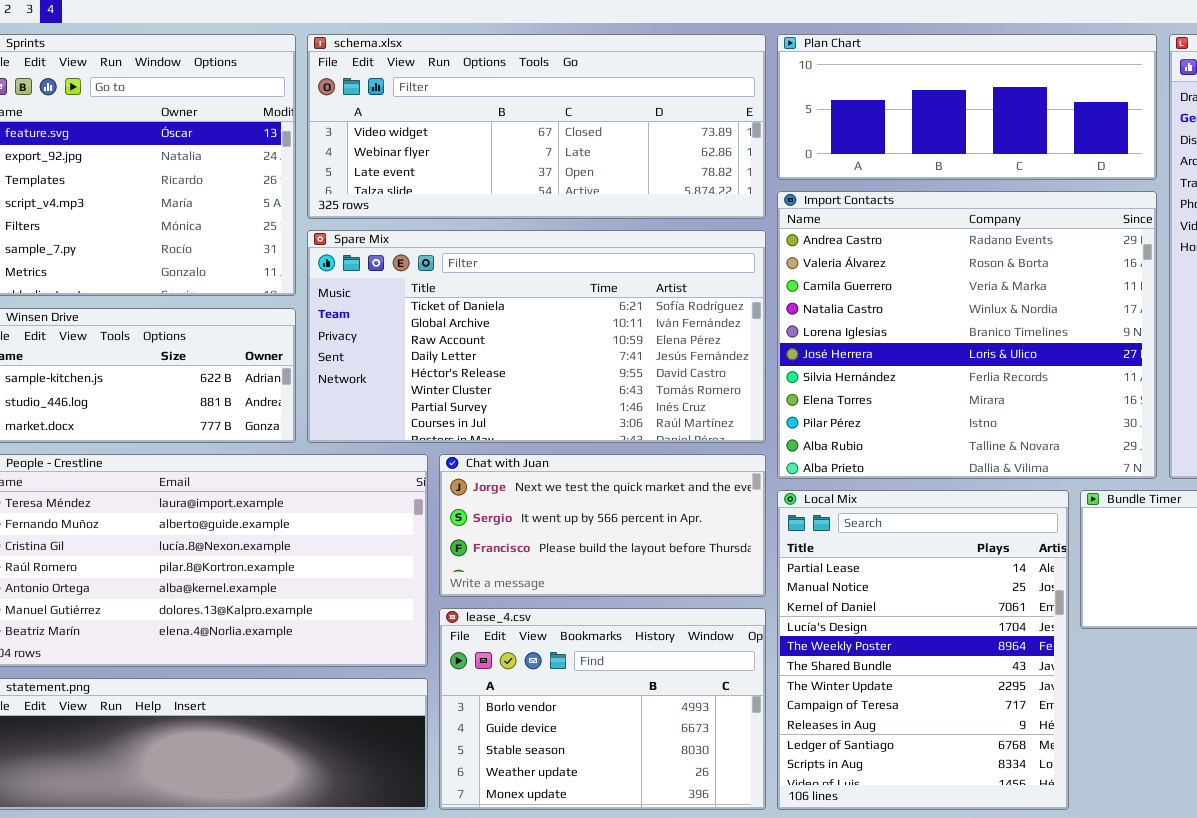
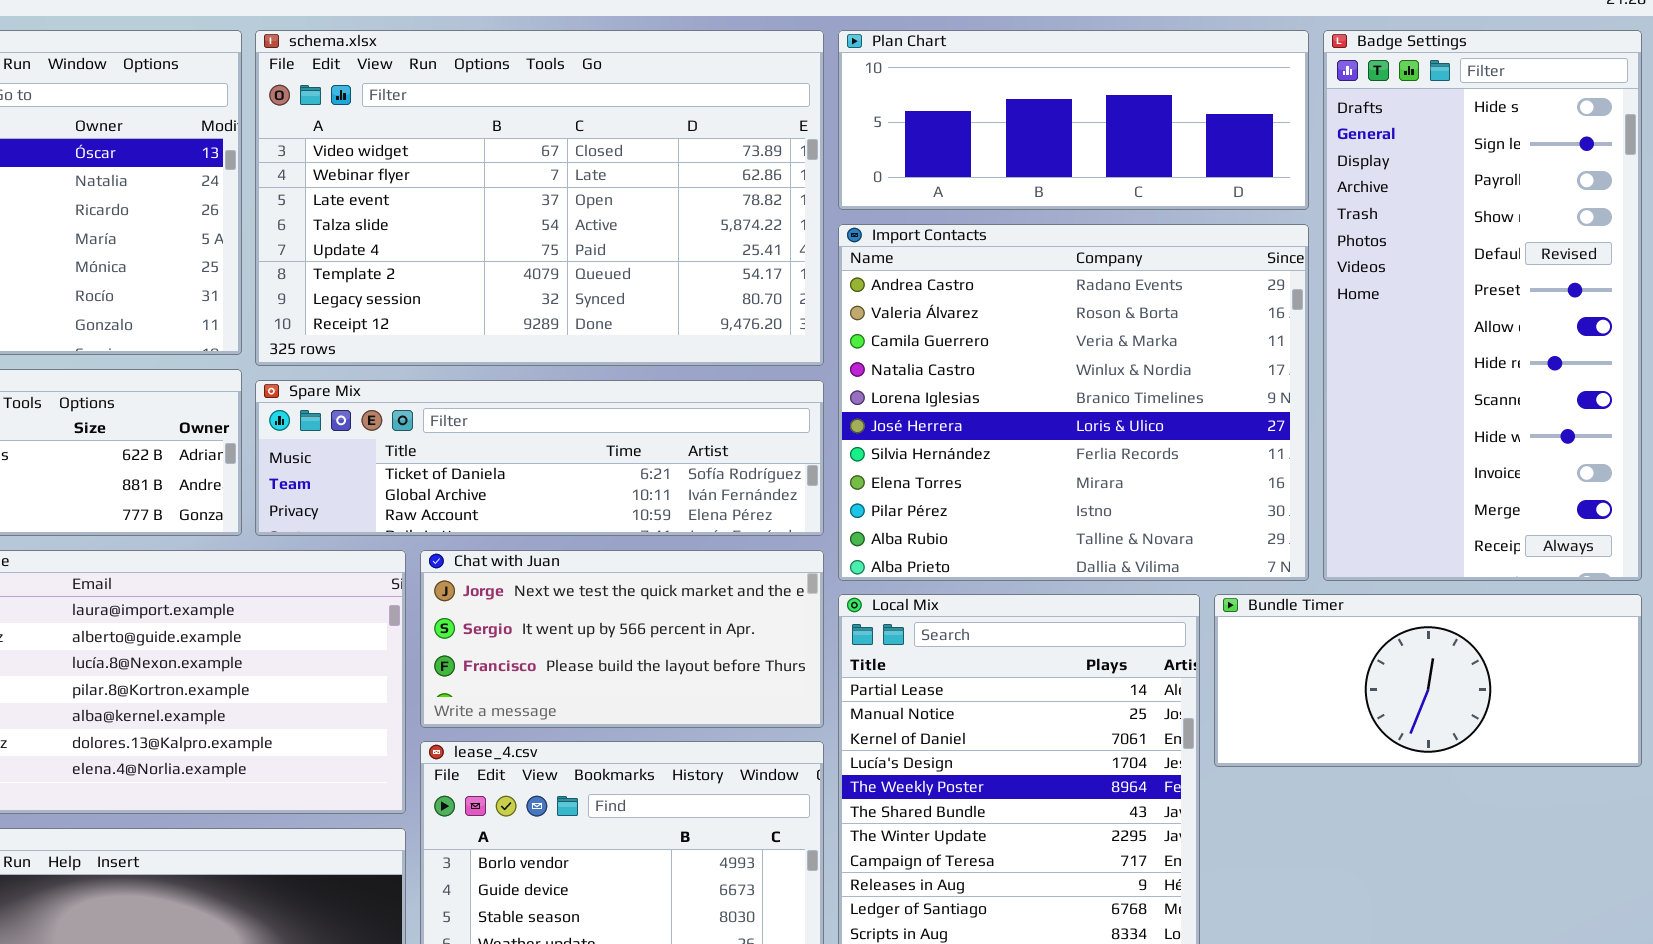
schema.xlsx: [307,34,766,219] -> [255,30,824,366], resized
Spare Mix: [307,230,766,443] -> [255,380,824,536], resized

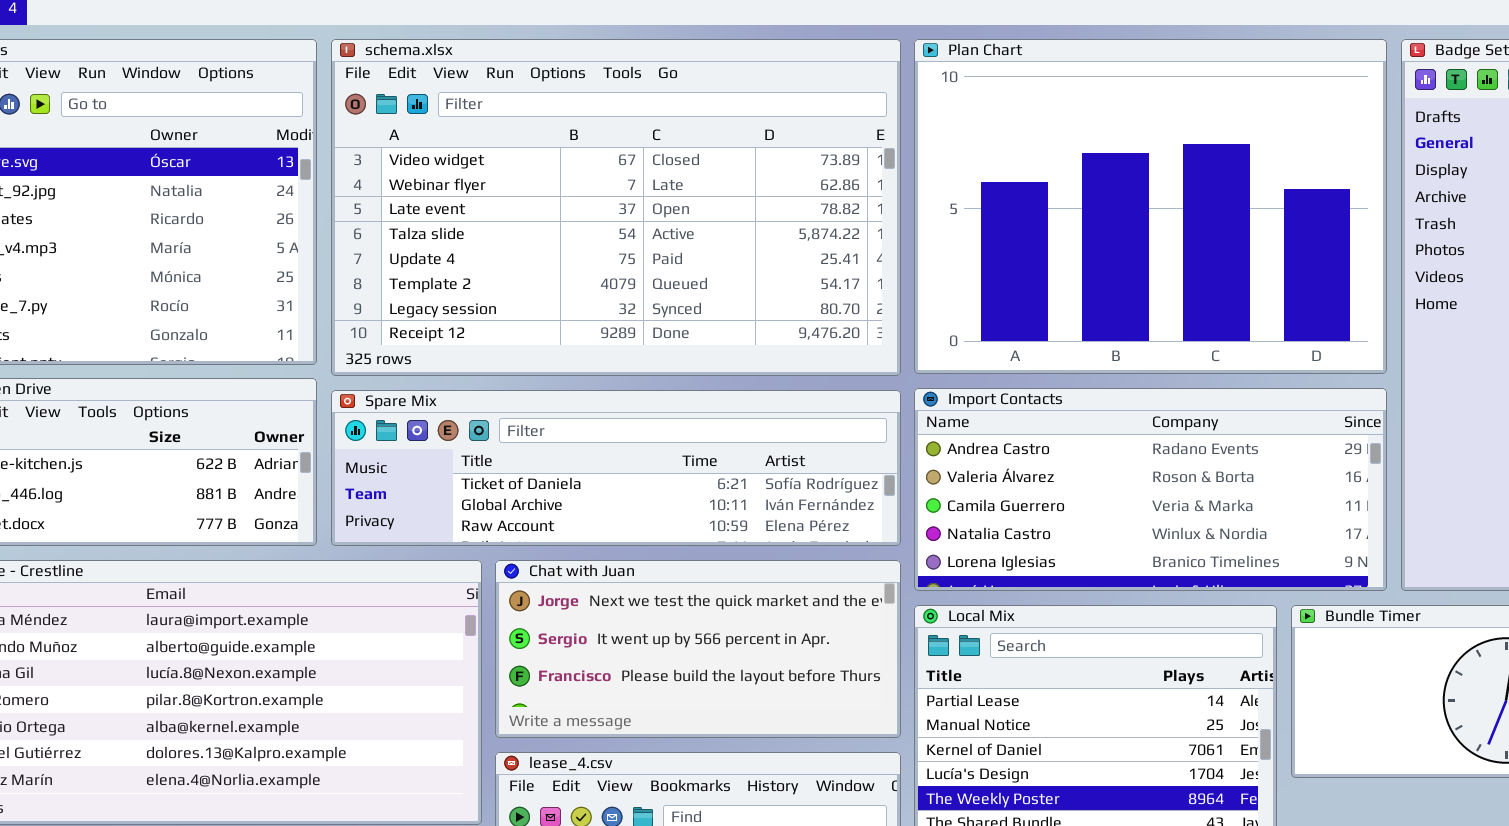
Plan Chart: [838,30,1309,210] -> [914,39,1387,374], resized
Import Contacts: [838,224,1309,581] -> [914,388,1387,591], resized

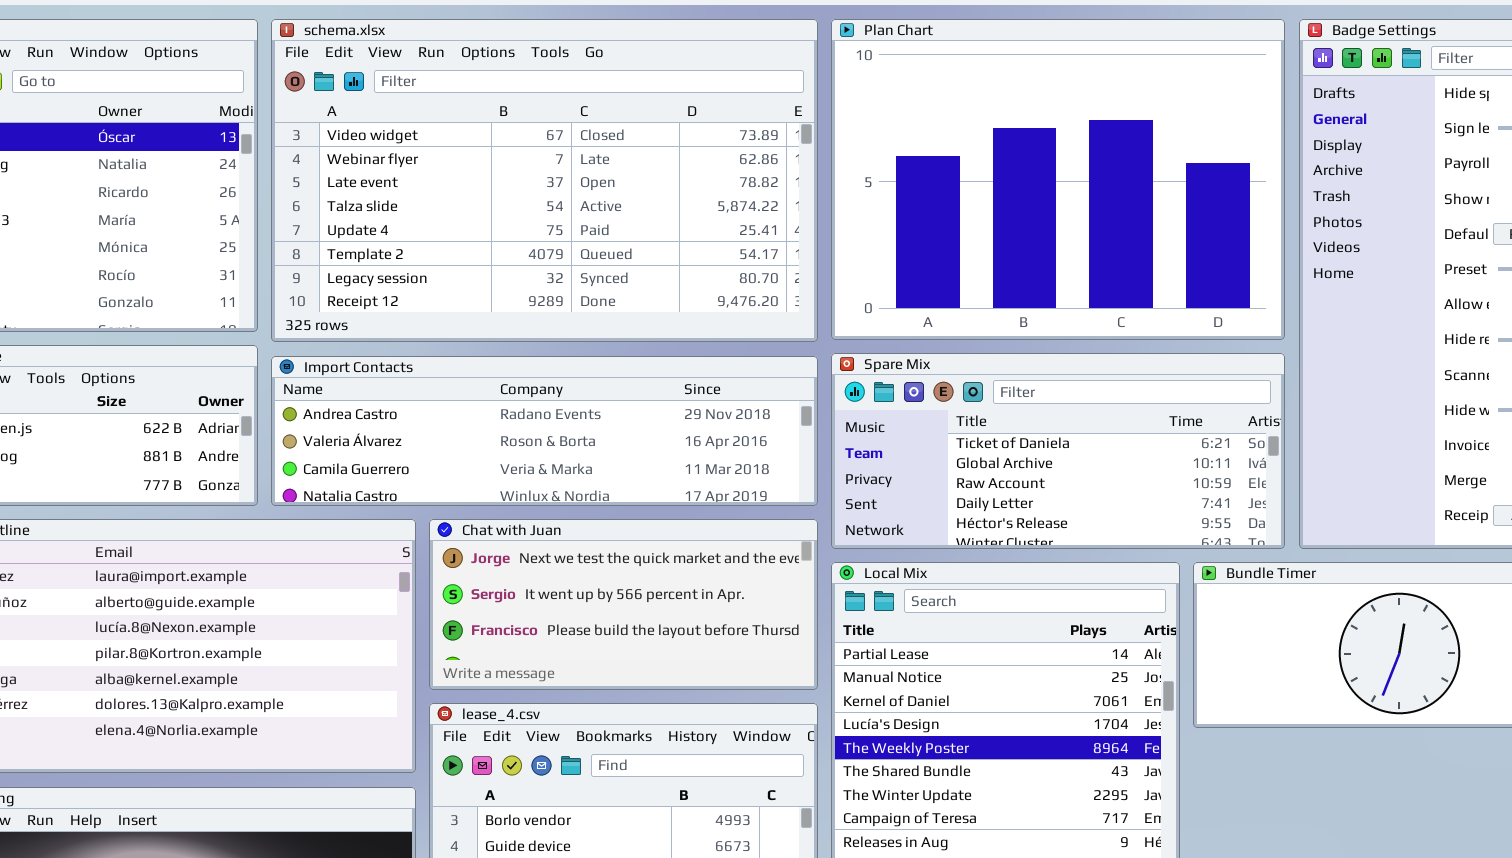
Import Contacts: [914,388,1387,591] -> [271,356,818,506], moved, resized
Spare Mix: [331,390,901,546] -> [831,353,1285,549], moved, resized

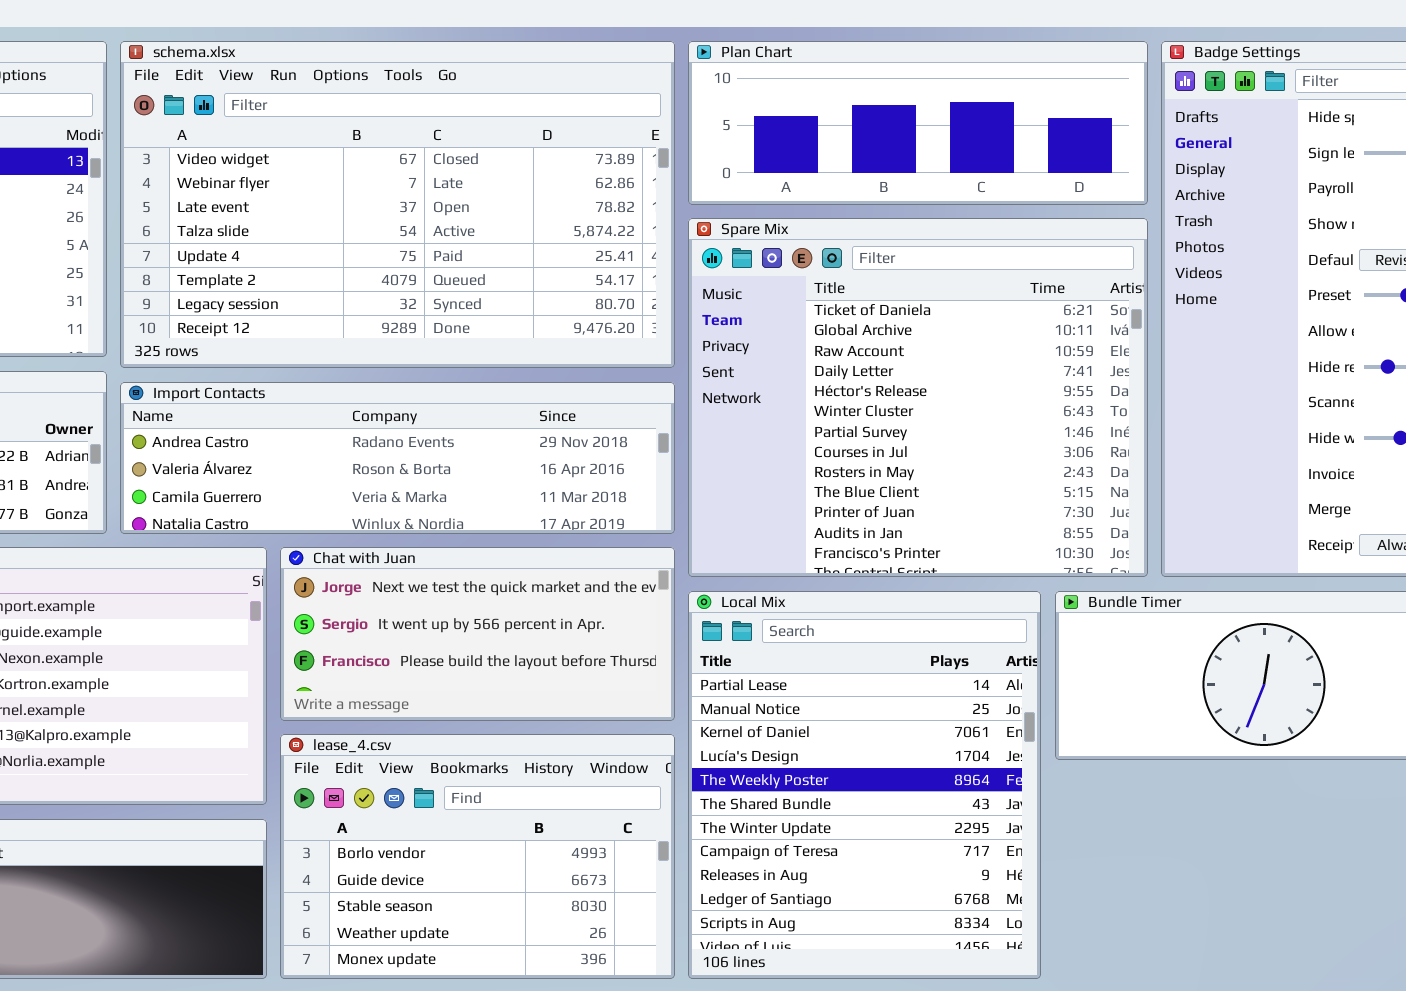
Plan Chart: [831,19,1285,340] -> [688,41,1148,205], resized
Spare Mix: [831,353,1285,549] -> [688,218,1148,577], resized

